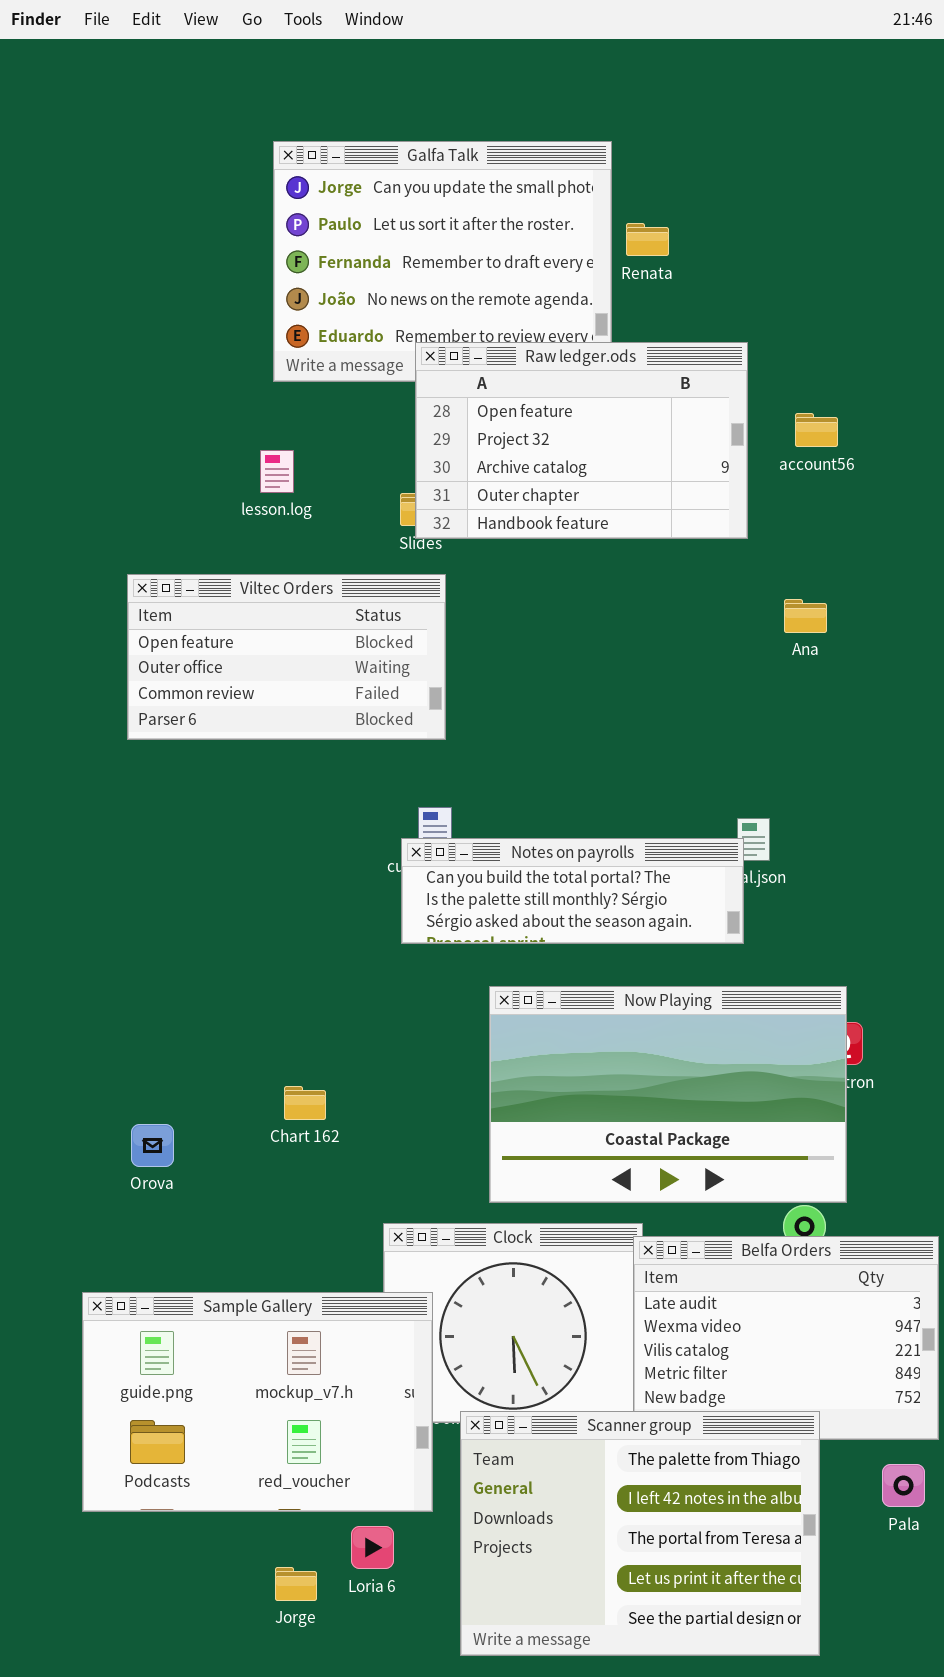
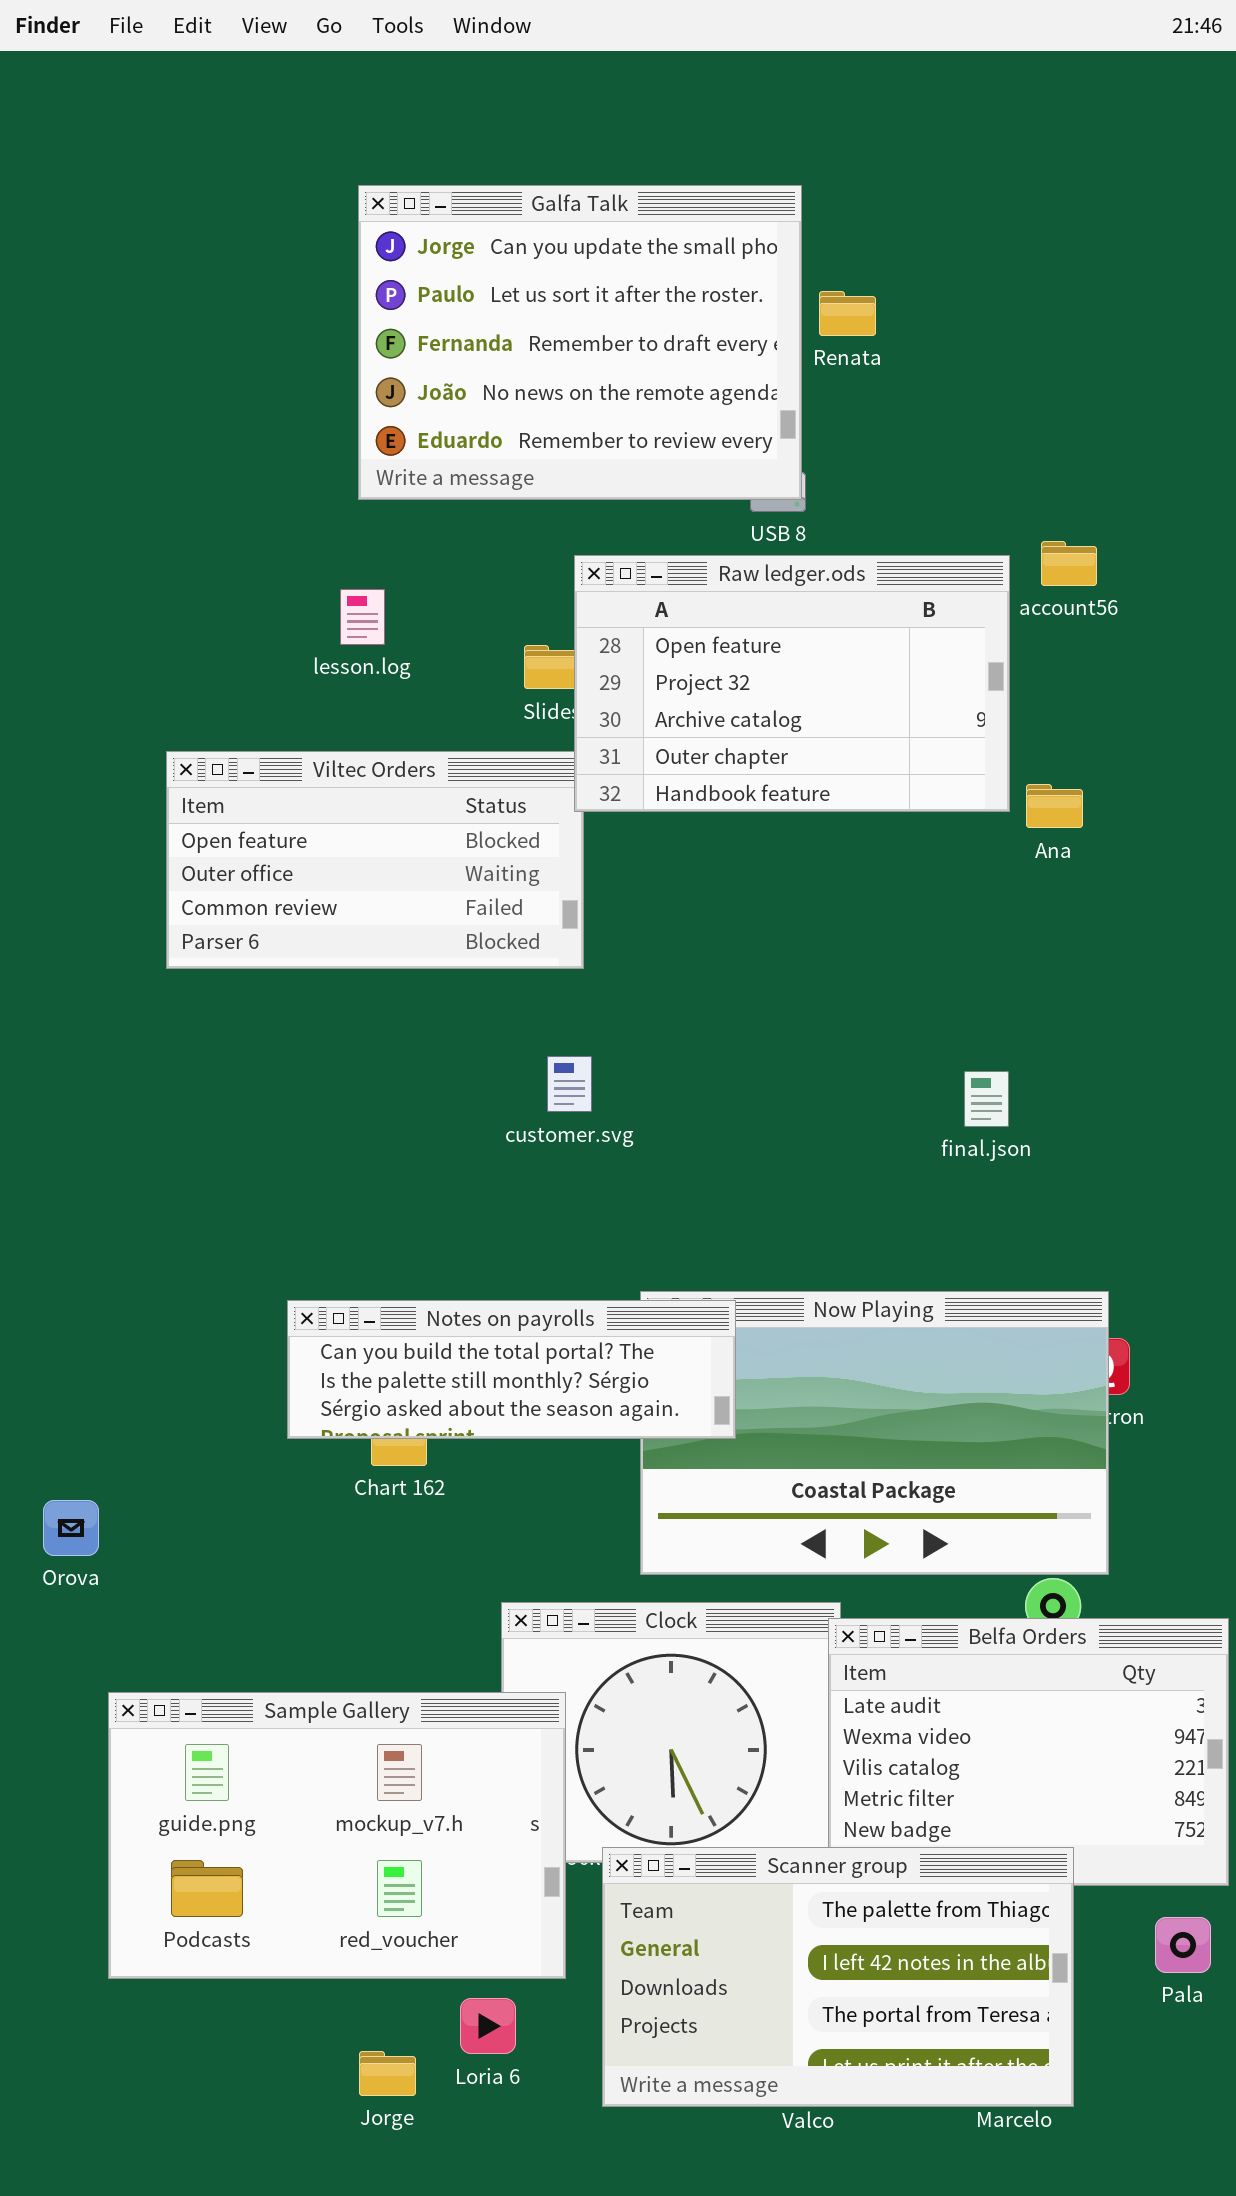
Raw ledger.ods: [415,342,748,539] -> [574,555,1010,812], moved
Notes on payrolls: [401,838,744,944] -> [287,1300,736,1439], moved
Orova: [131,1124,174,1167] -> [43,1500,99,1556], moved
Scanner group: [460,1411,820,1656] -> [602,1847,1074,2107], resized

